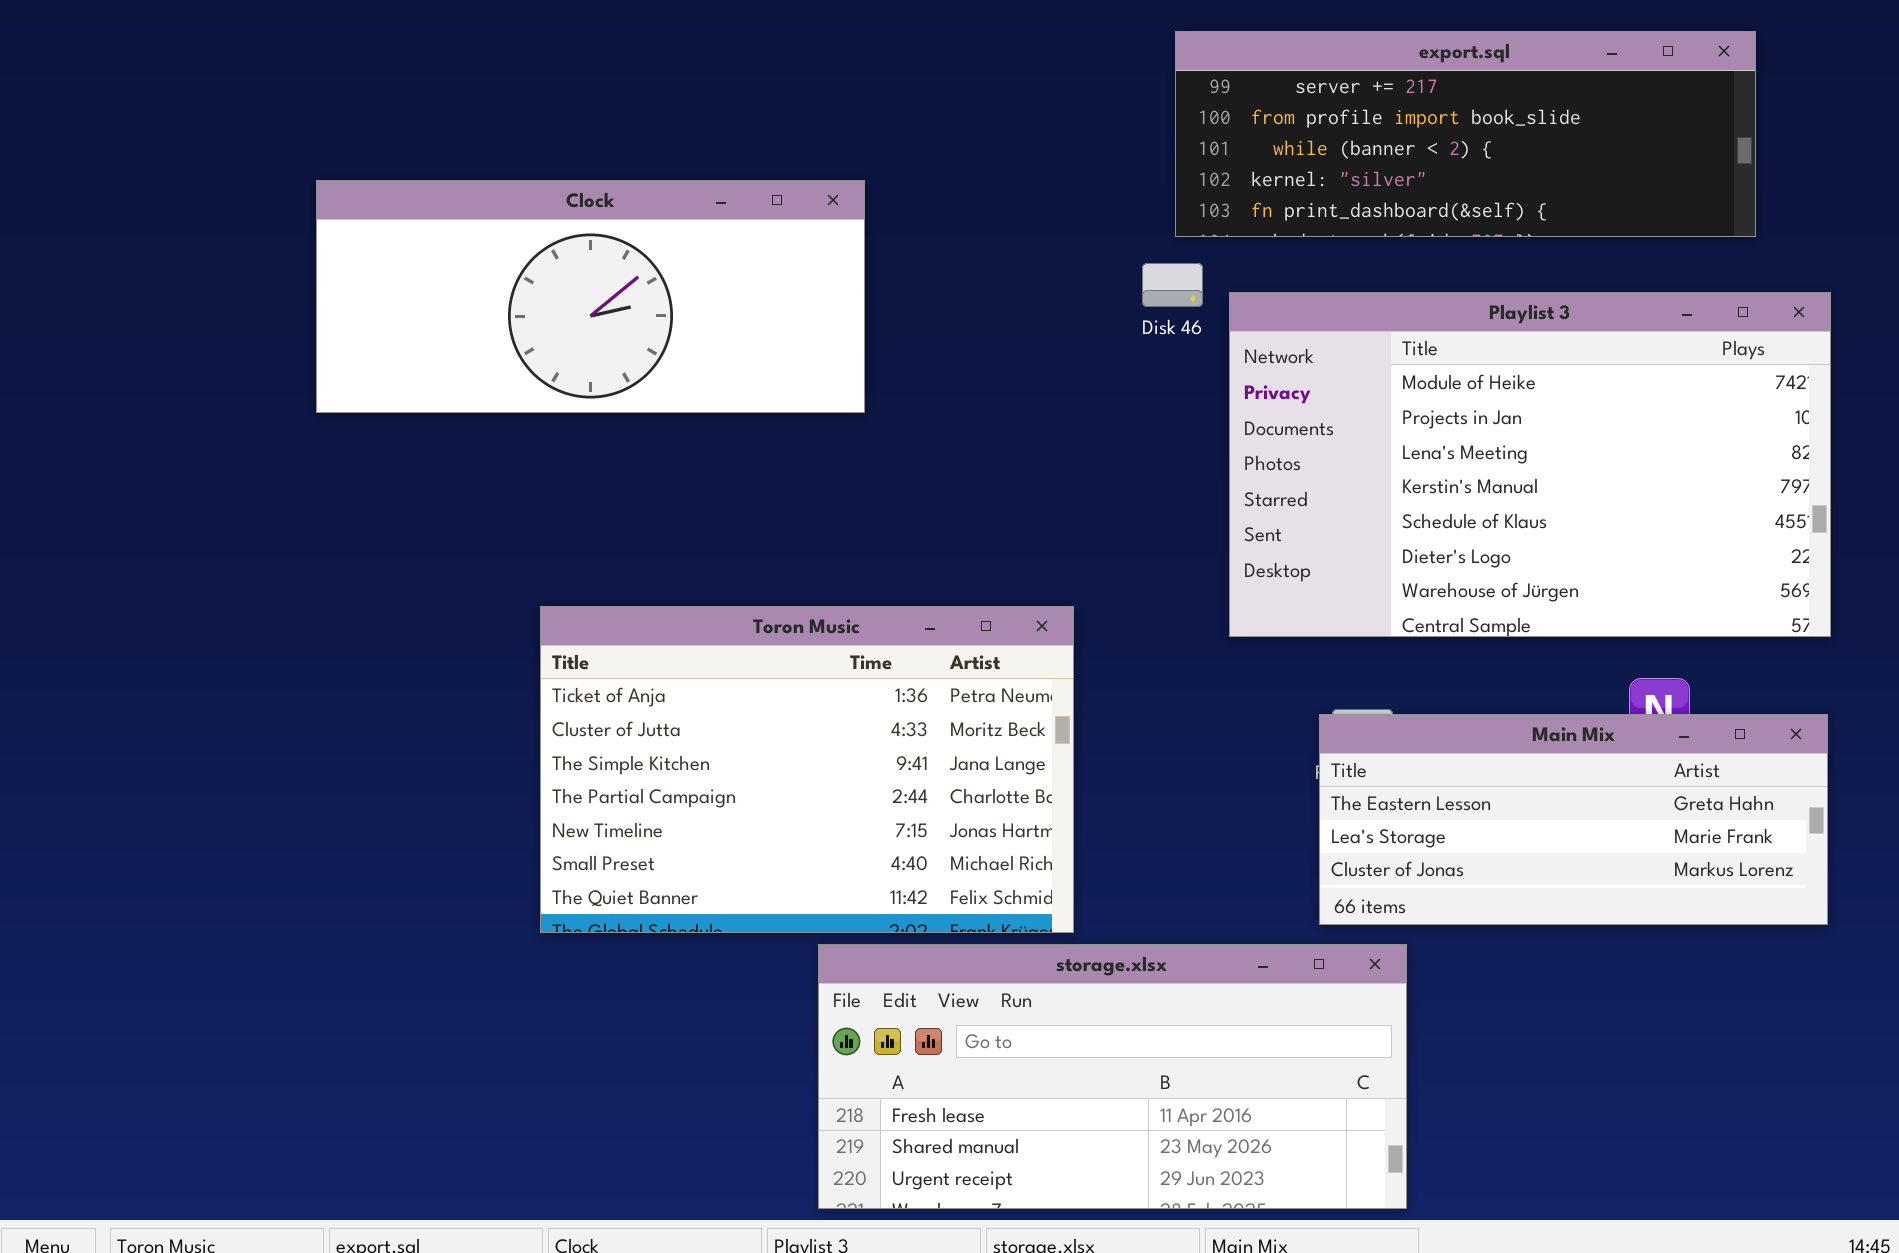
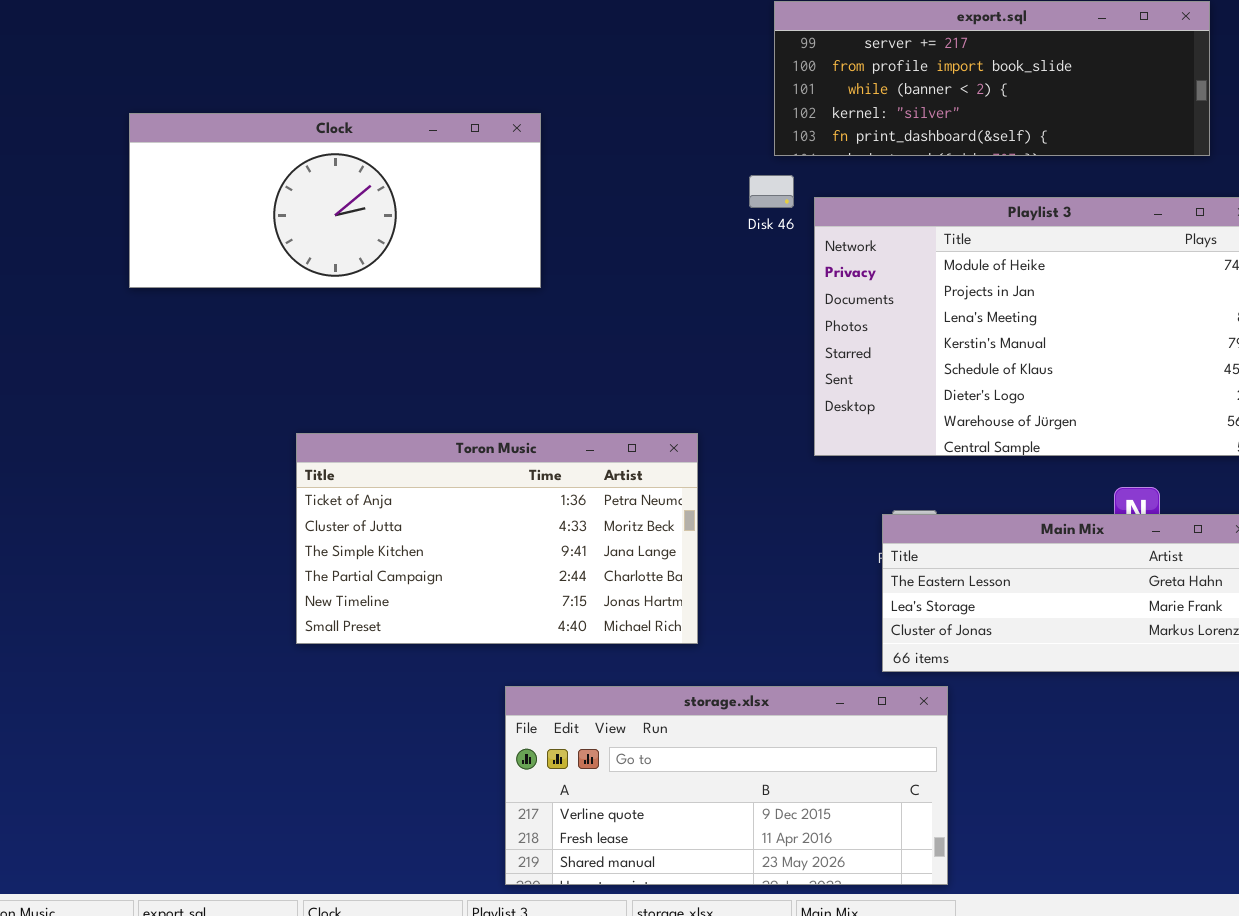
Toron Music: [540,606,1074,933] -> [296,433,698,644], resized
storage.xlsx: [818,944,1407,1209] -> [505,686,948,885], scrolled up 1 row

